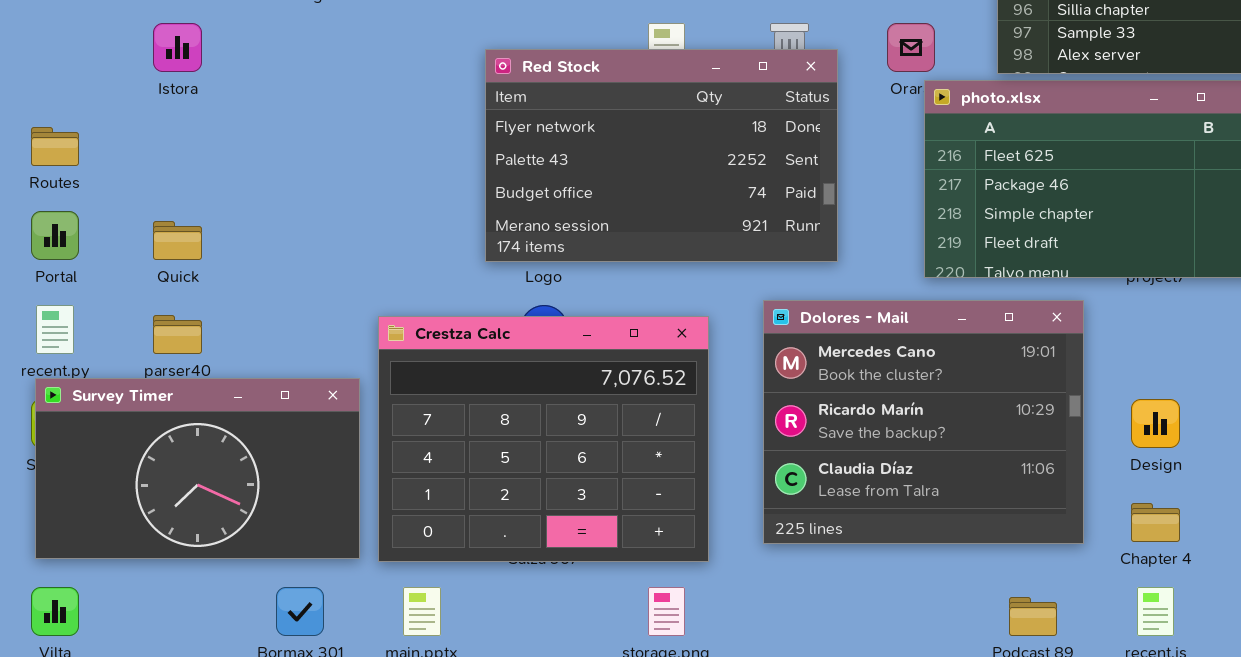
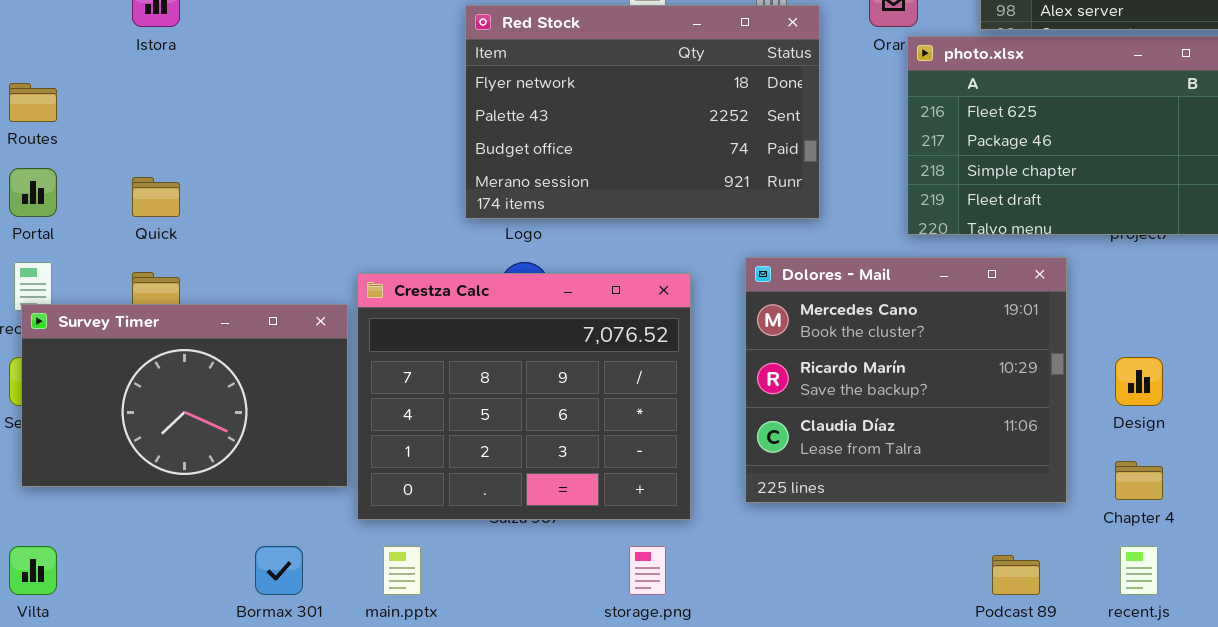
Survey Timer: [35,378,360,559] -> [21,304,348,487], moved

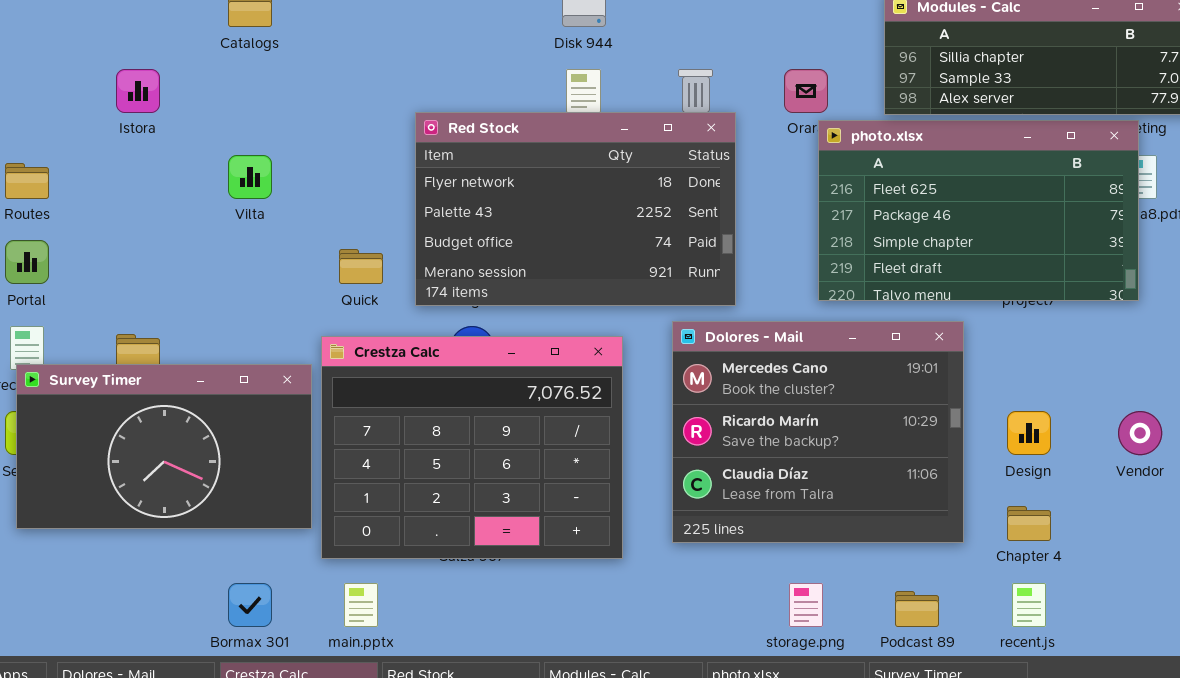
Red Stock: [465,5,820,219] -> [415,112,736,306], moved
Quick: [132,177,180,217] -> [339,249,383,284], moved
Vilta: [9,546,57,595] -> [228,155,272,199], moved
storage.png: [629,546,666,595] -> [789,583,823,627], moved

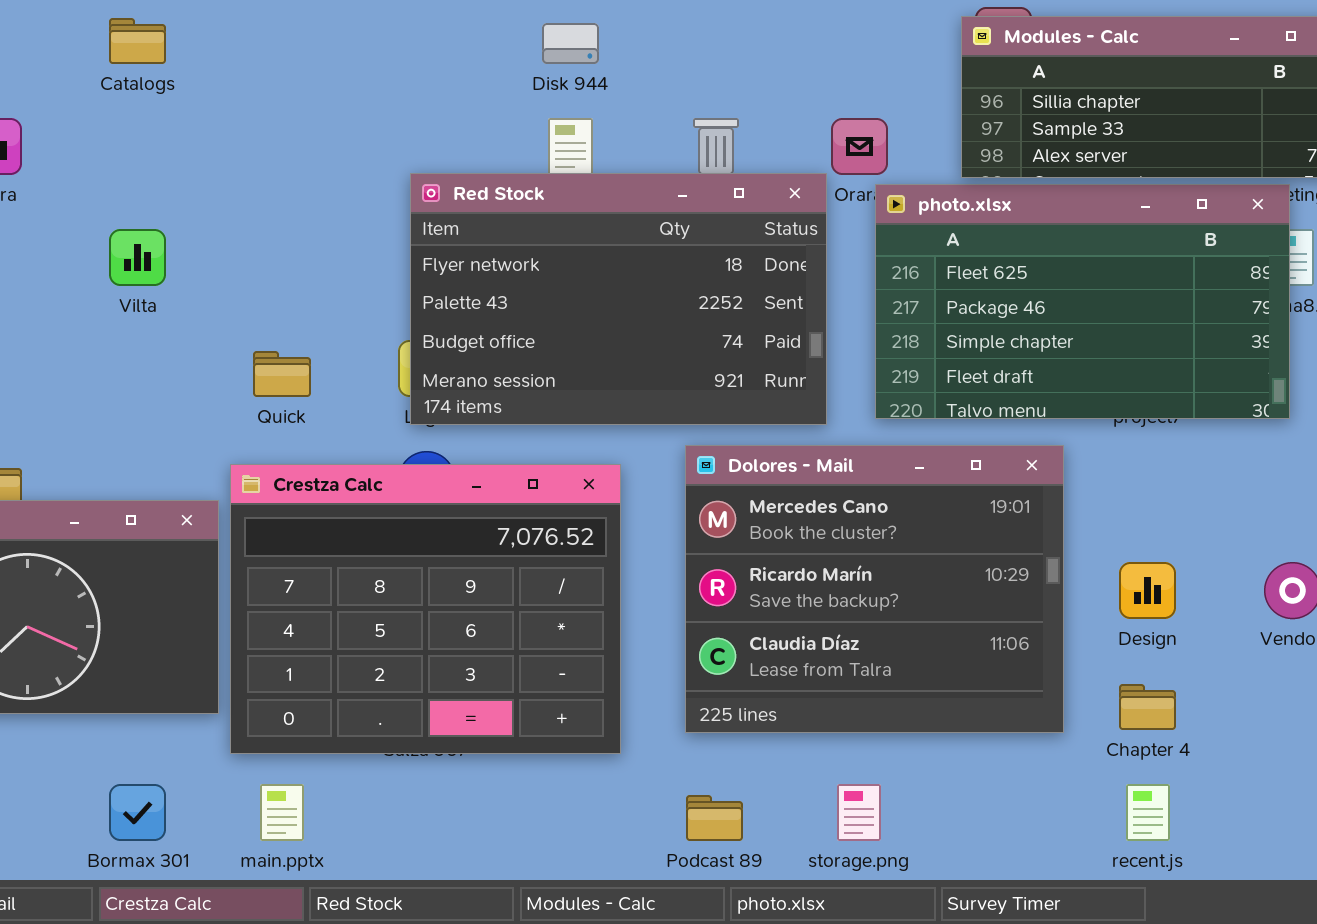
Red Stock: [415,112,736,306] -> [410,173,827,425], moved
Podcast 89: [895,591,939,627] -> [686,795,743,841], moved

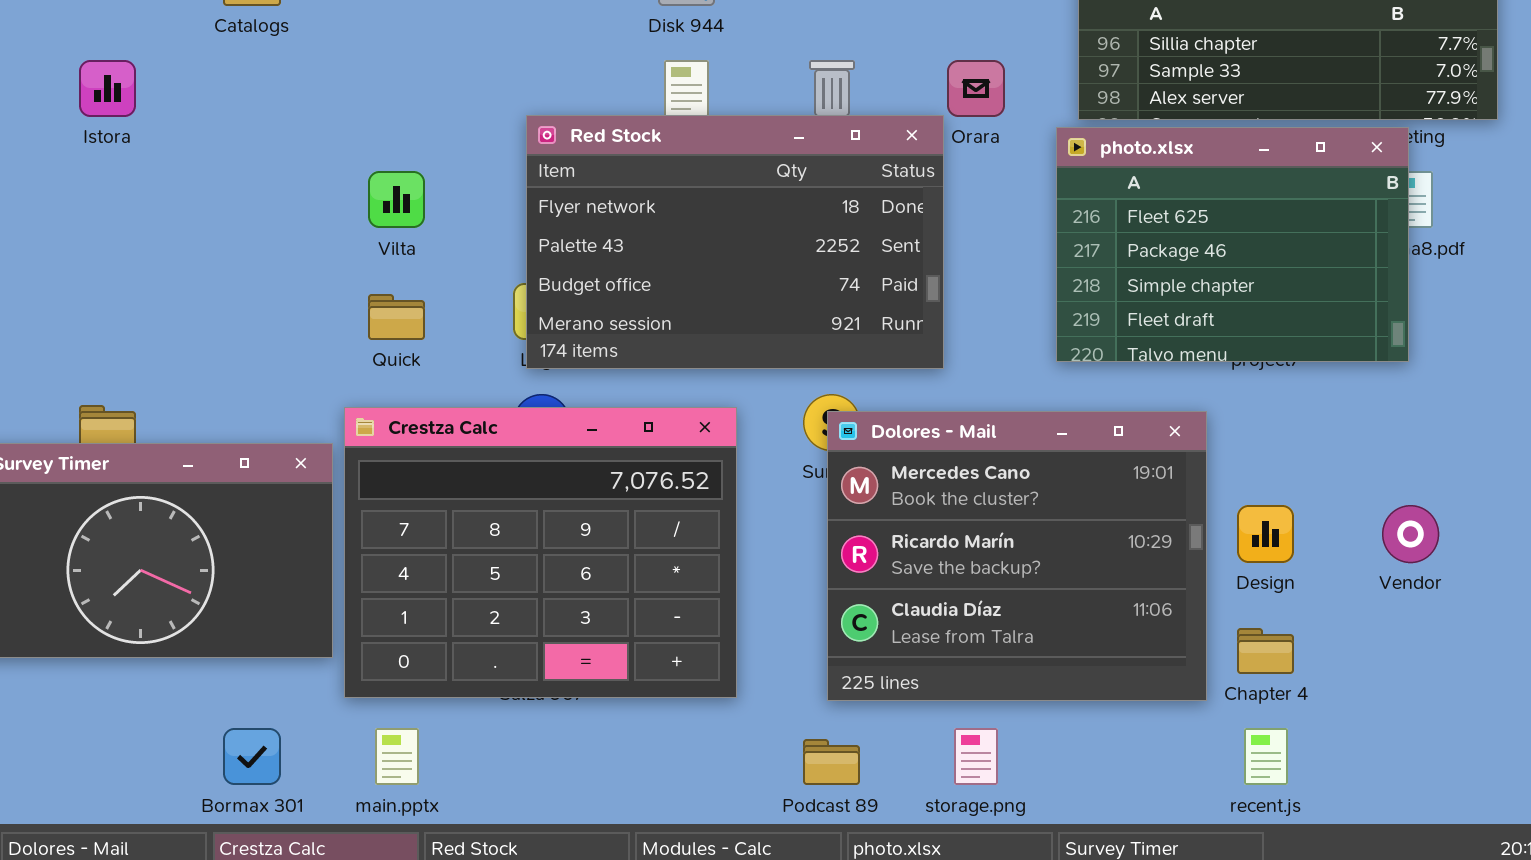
photo.xlsx: [875,184,1290,419] -> [1056,127,1409,362], resized
Vilta: [109,229,166,286] -> [368,171,425,228], moved
Dolores - Mail: [685,445,1064,733] -> [827,411,1207,701], moved

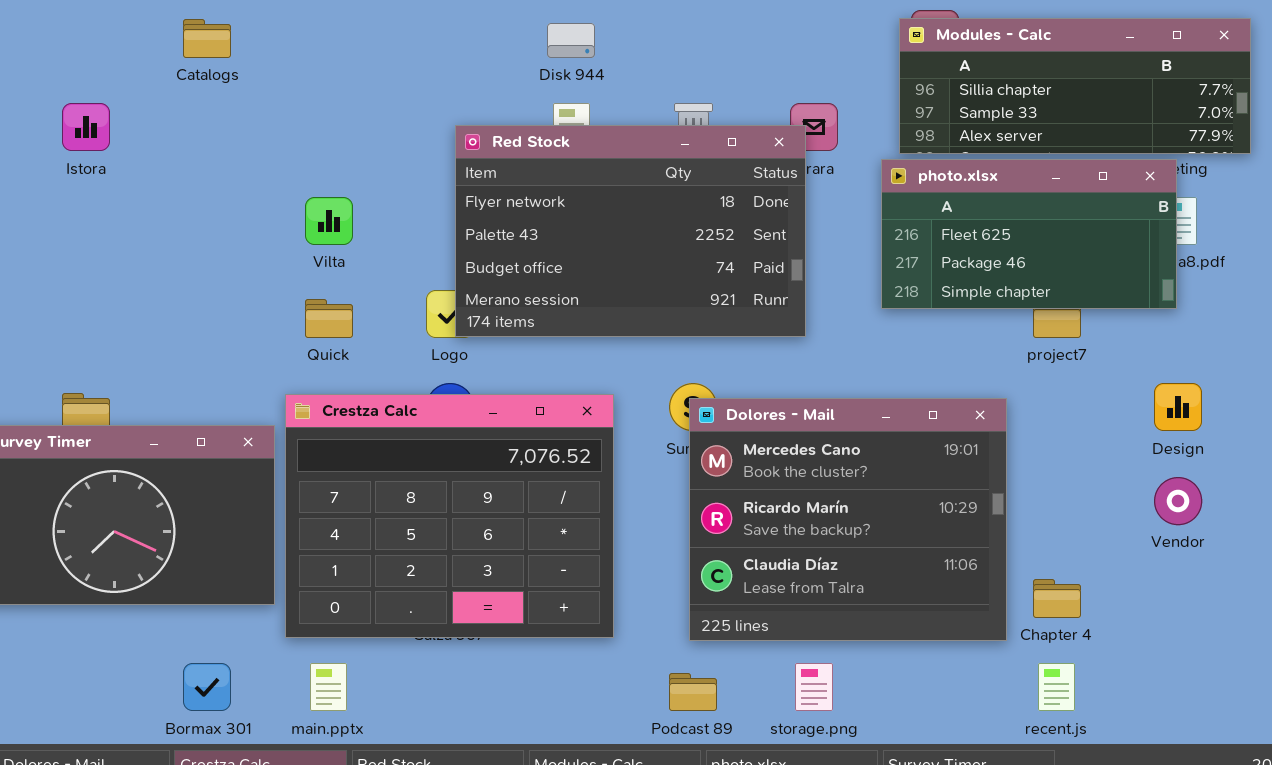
Red Stock: [526,115,944,369] -> [455,125,806,337], moved
photo.xlsx: [1056,127,1409,362] -> [881,159,1177,309], resized
Design: [1237,505,1294,563] -> [1154,383,1202,431], moved

